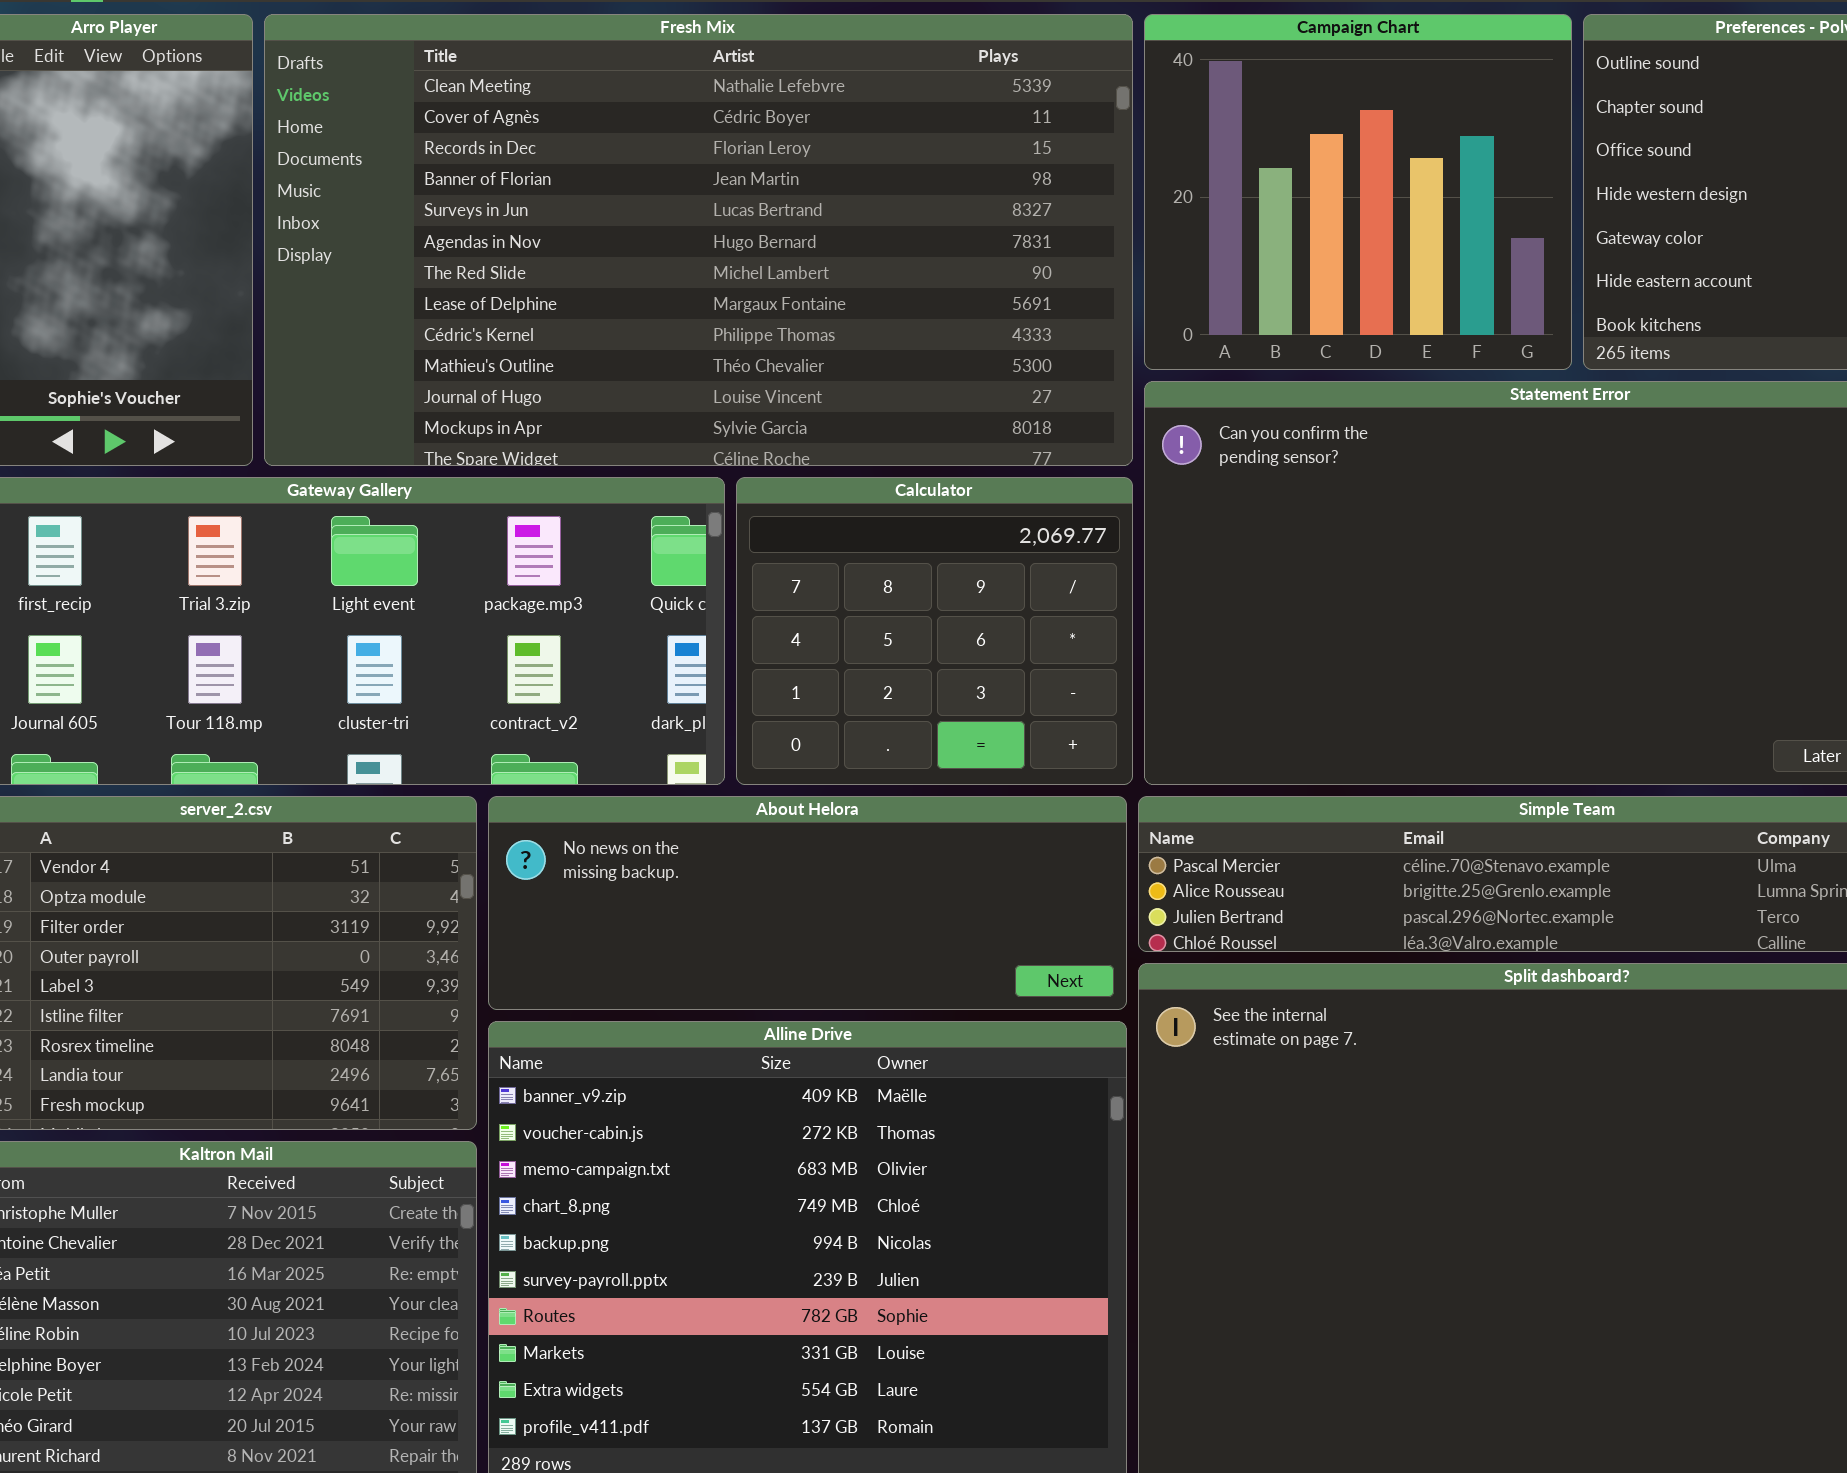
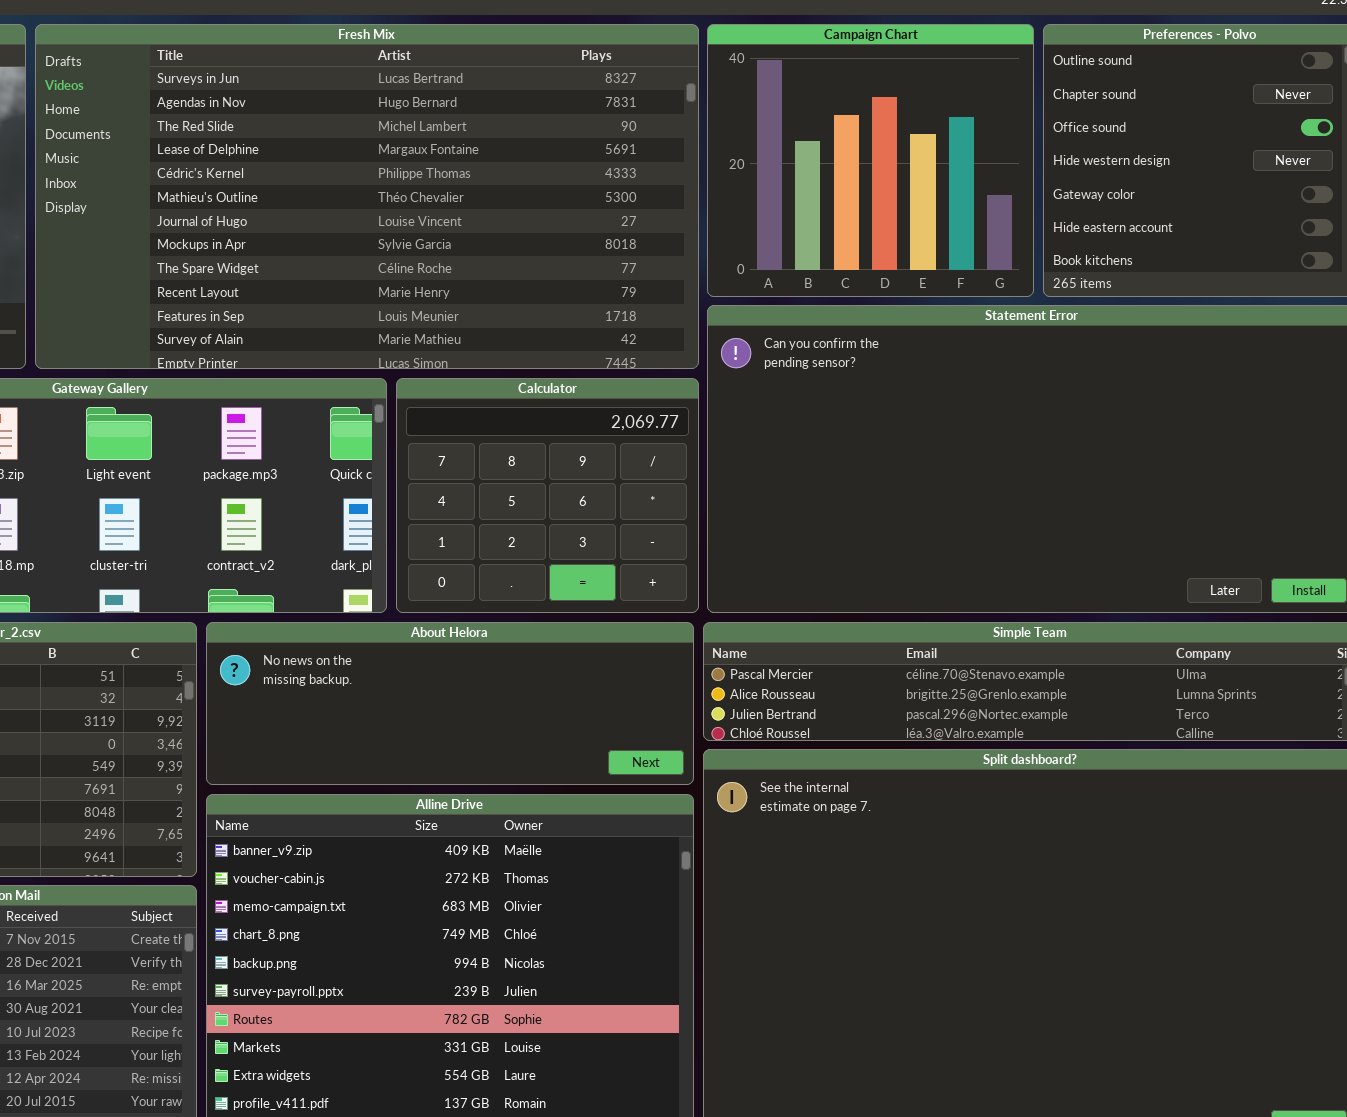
Fresh Mix: [264,14,1133,466] -> [35,24,699,369], scrolled down 4 rows

